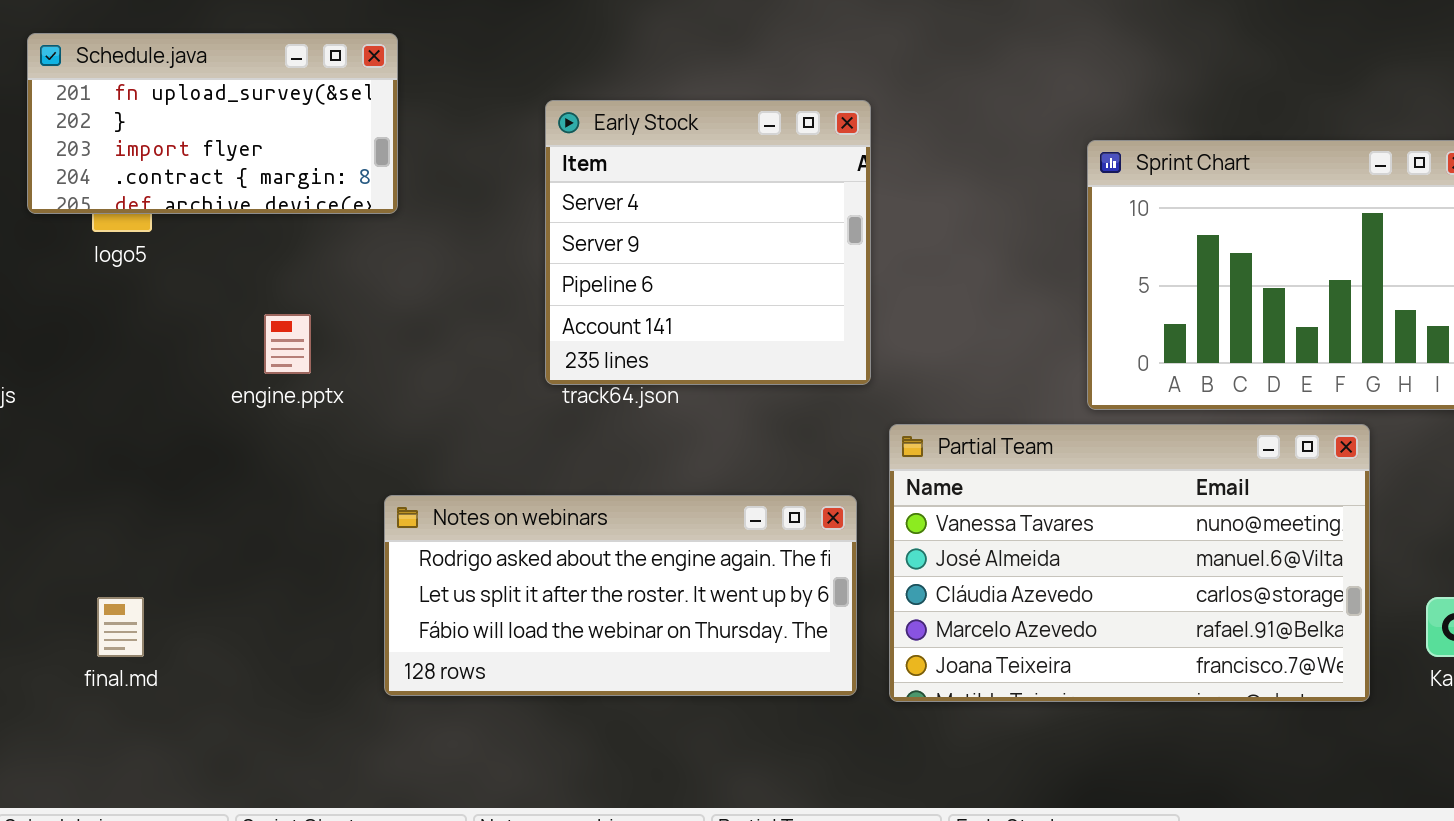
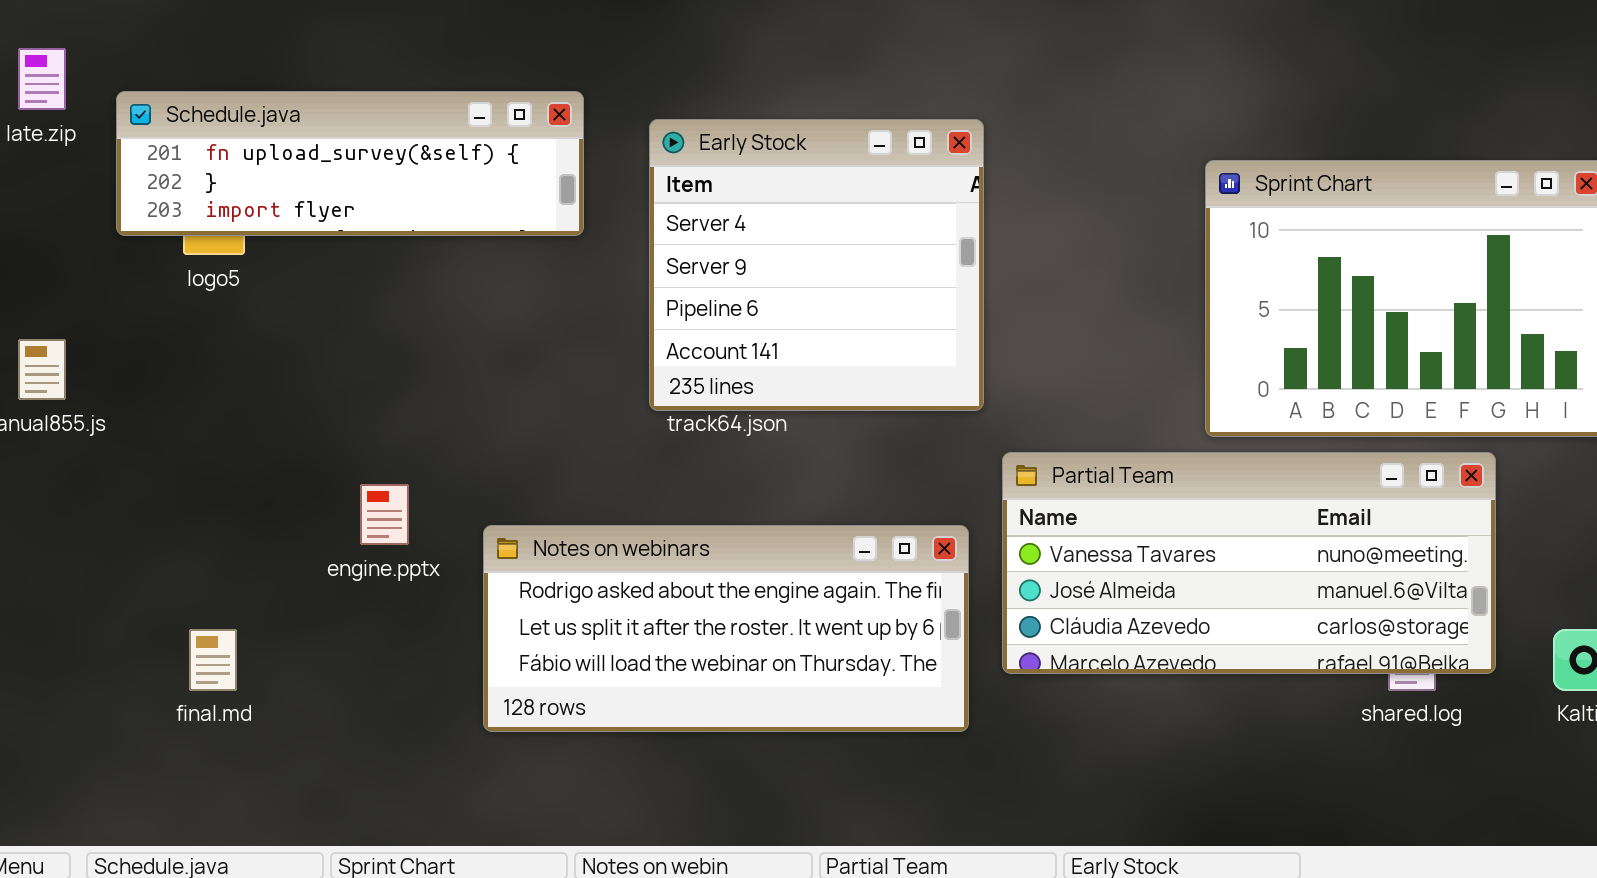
Schedule.java: [27,33,398,214] -> [116,91,584,236], resized
engine.pptx: [264,314,311,374] -> [360,484,409,545], moved
Partial Team: [889,424,1370,702] -> [1002,452,1496,674], resized

